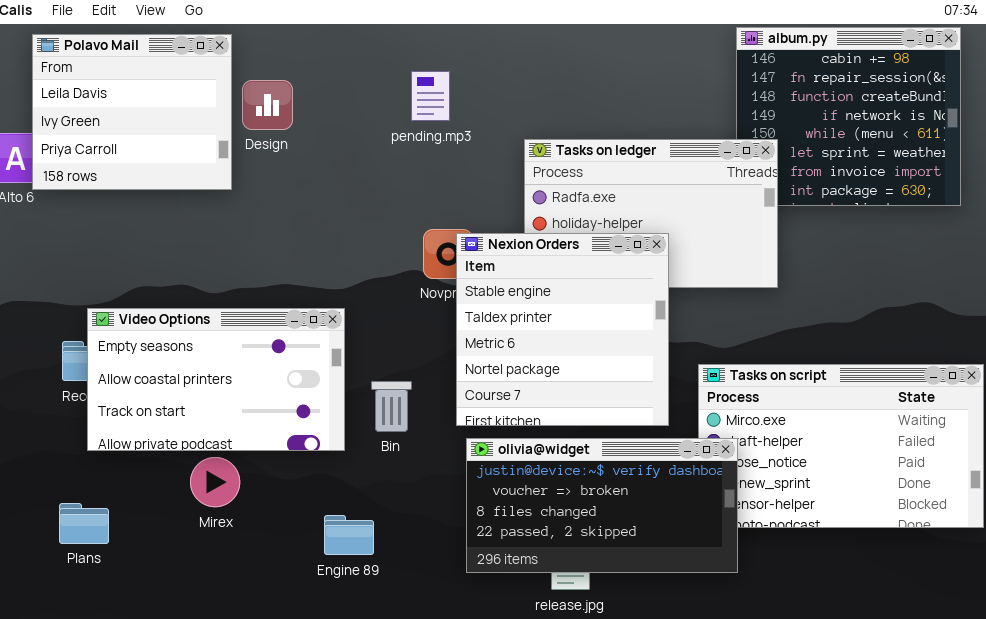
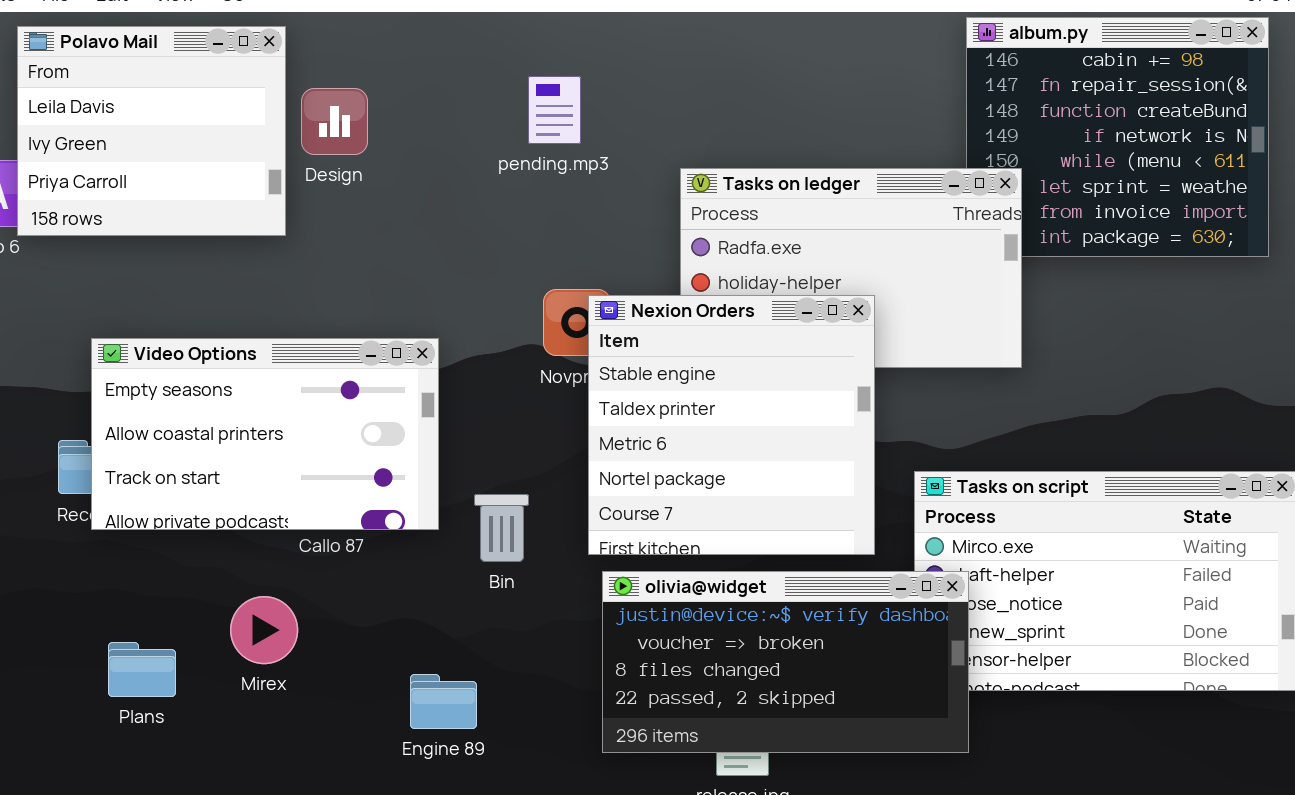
Video Options: [87,308,345,451] -> [91,338,439,530], moved
Plans: [59,503,109,544] -> [108,642,176,697], moved

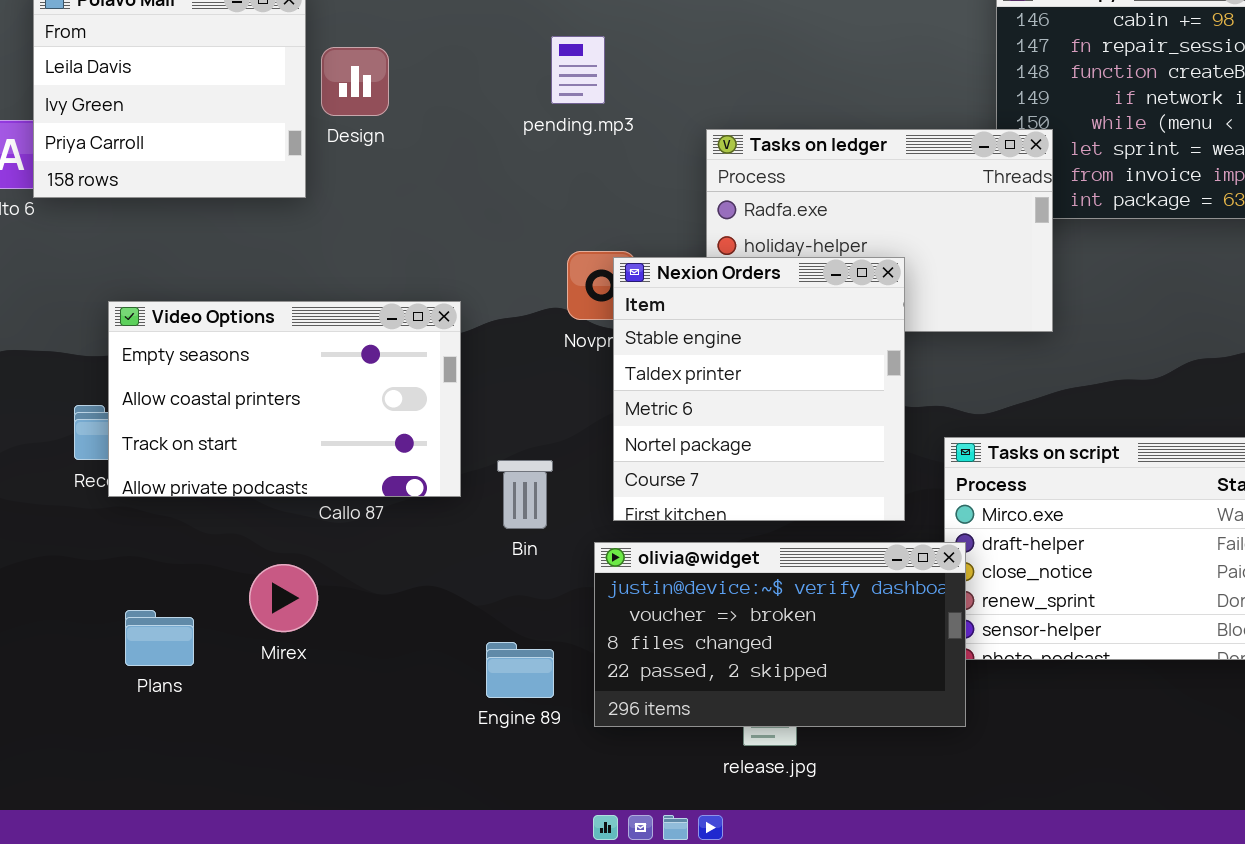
olivia@widget: [602,571,969,753] -> [594,542,966,727], moved
Engine 89: [410,674,477,729] -> [486,642,554,698], moved

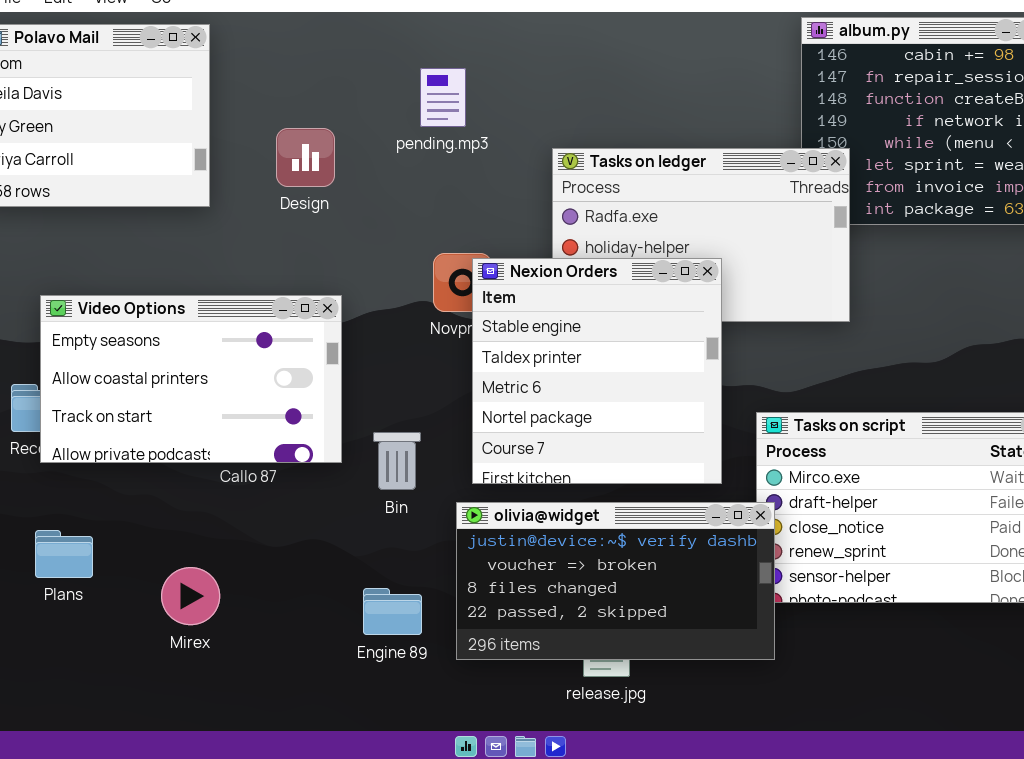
Design: [321,47,389,116] -> [276,128,335,187], moved
Mirex: [249,564,318,632] -> [161,567,220,625], moved
Plans: [125,610,194,666] -> [35,530,93,578], moved

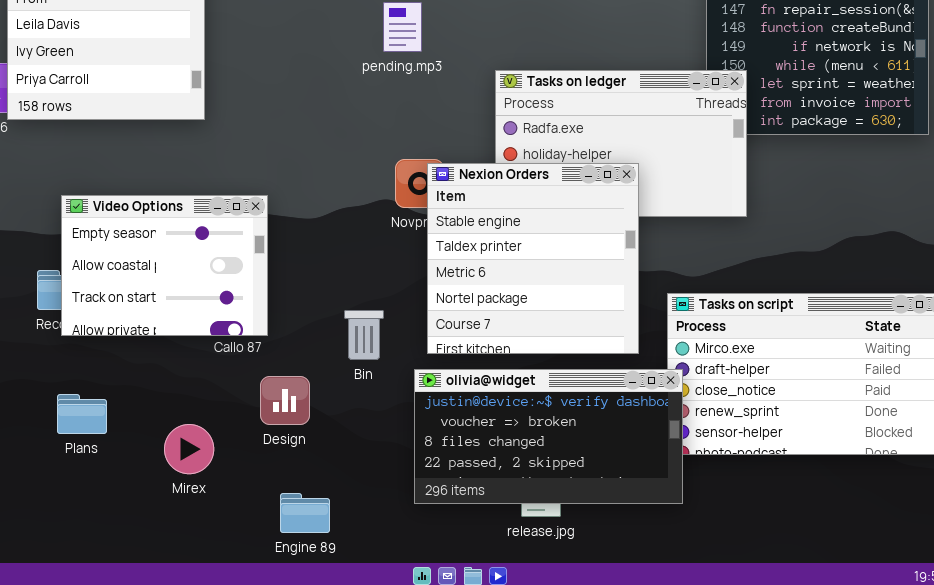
Design: [276,128,335,187] -> [260,376,310,425], moved
Video Options: [40,295,342,463] -> [61,195,268,336], resized
Engine 89: [363,588,422,635] -> [280,493,330,533], moved

